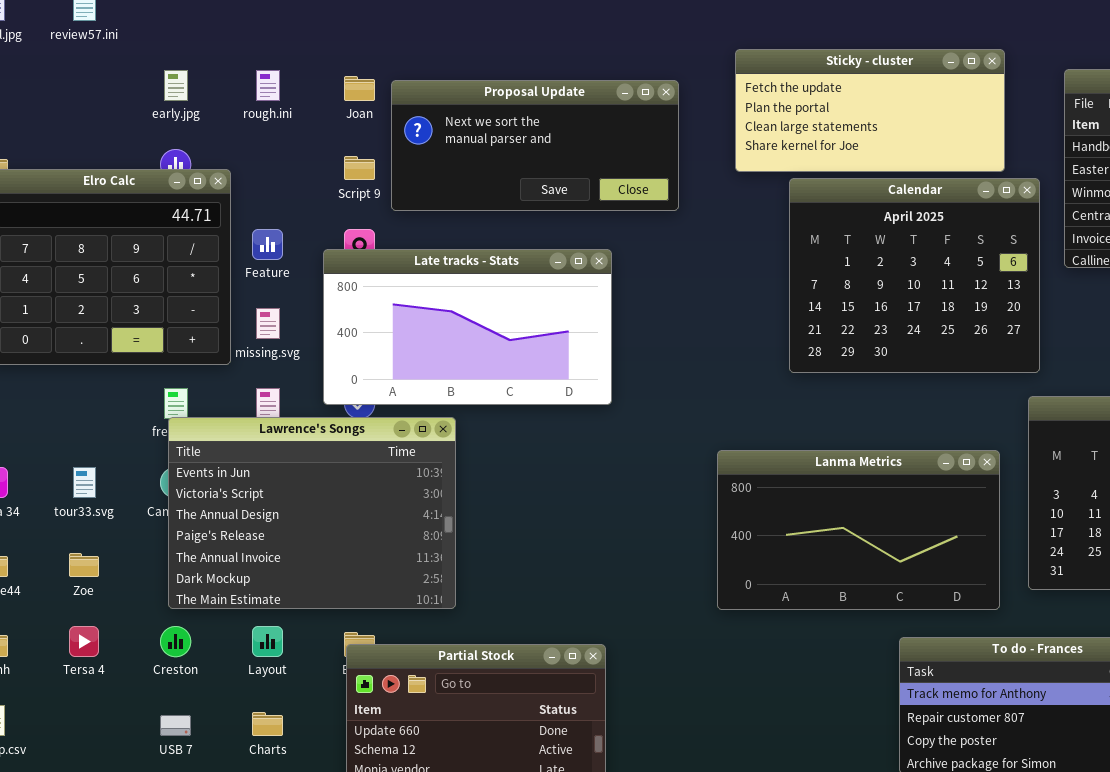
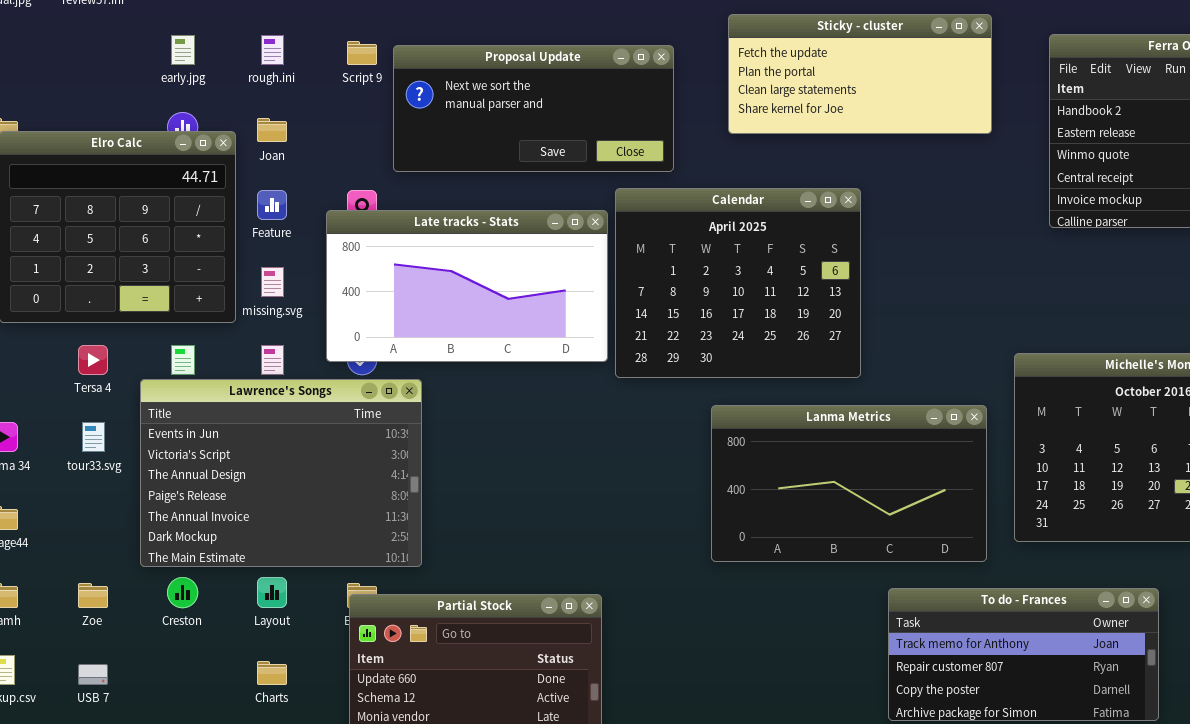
Joan: [344,76,375,101] -> [257,118,287,142], moved
Script 9: [344,156,375,180] -> [347,41,377,65], moved
Calendar: [789,178,1040,373] -> [615,188,861,378], moved
Lawrence's Songs: [168,417,456,609] -> [140,379,422,567], moved
Zoe: [69,553,99,577] -> [78,583,108,608], moved
Tersa 4: [69,626,99,657] -> [78,345,108,375], moved
USB 7: [160,715,191,736] -> [78,664,108,685], moved

